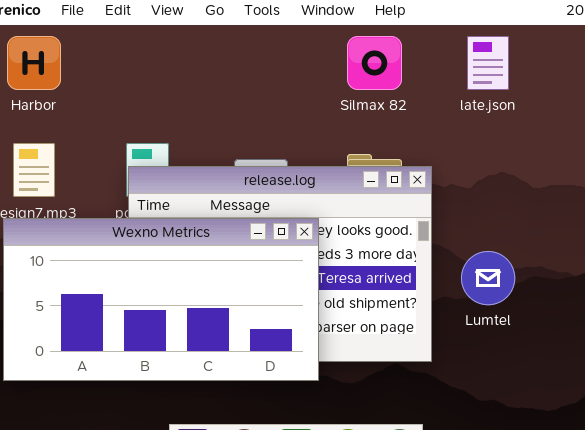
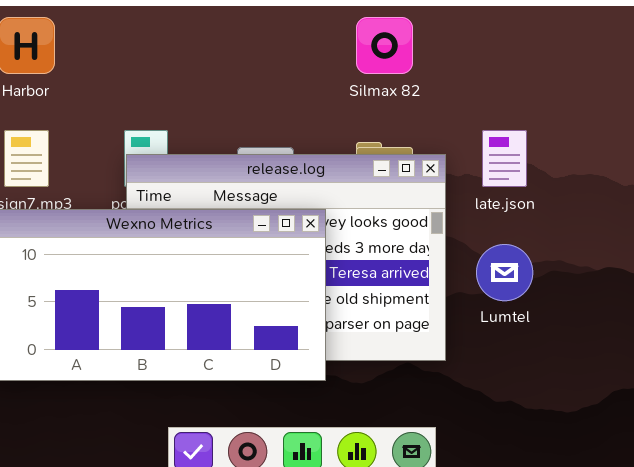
late.json: [467,36,509,90] -> [482,130,527,187], moved

